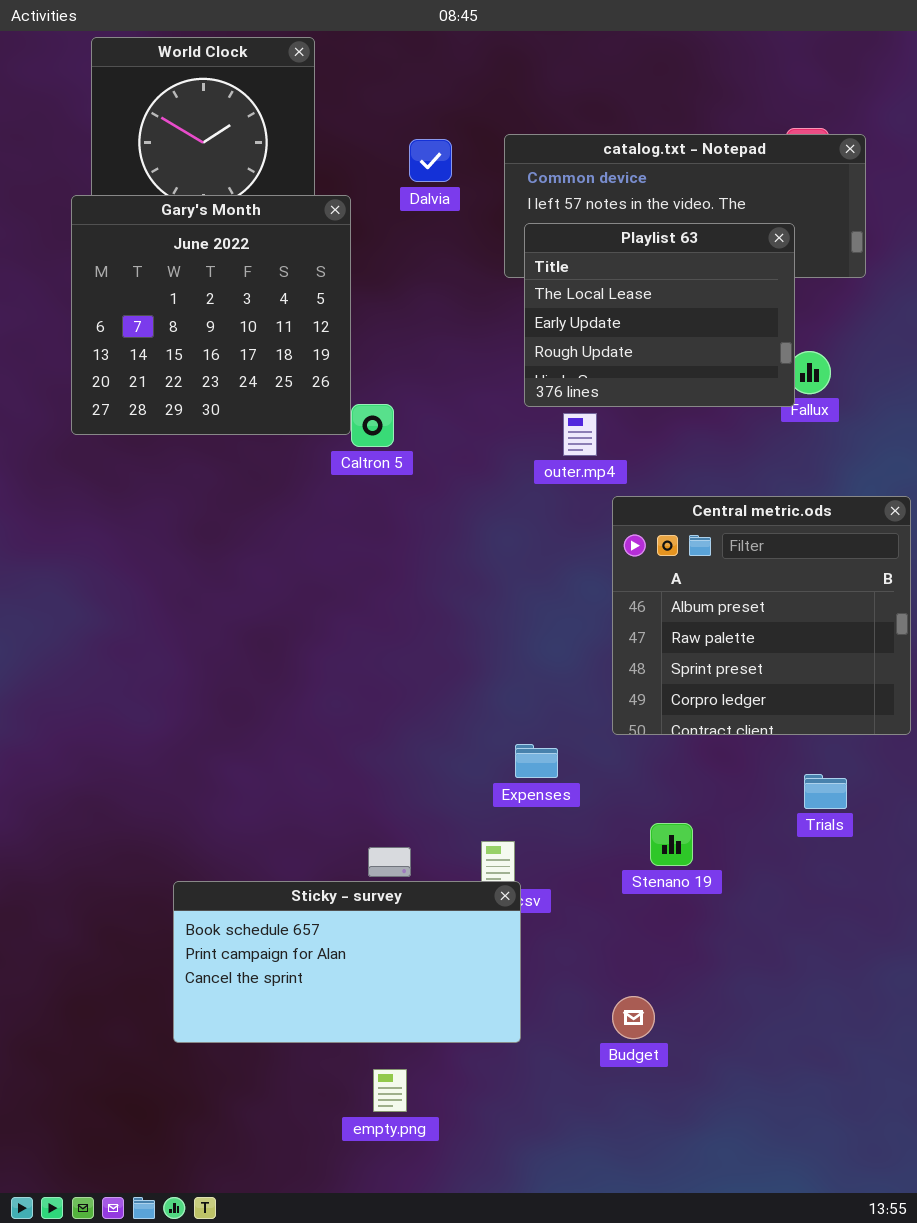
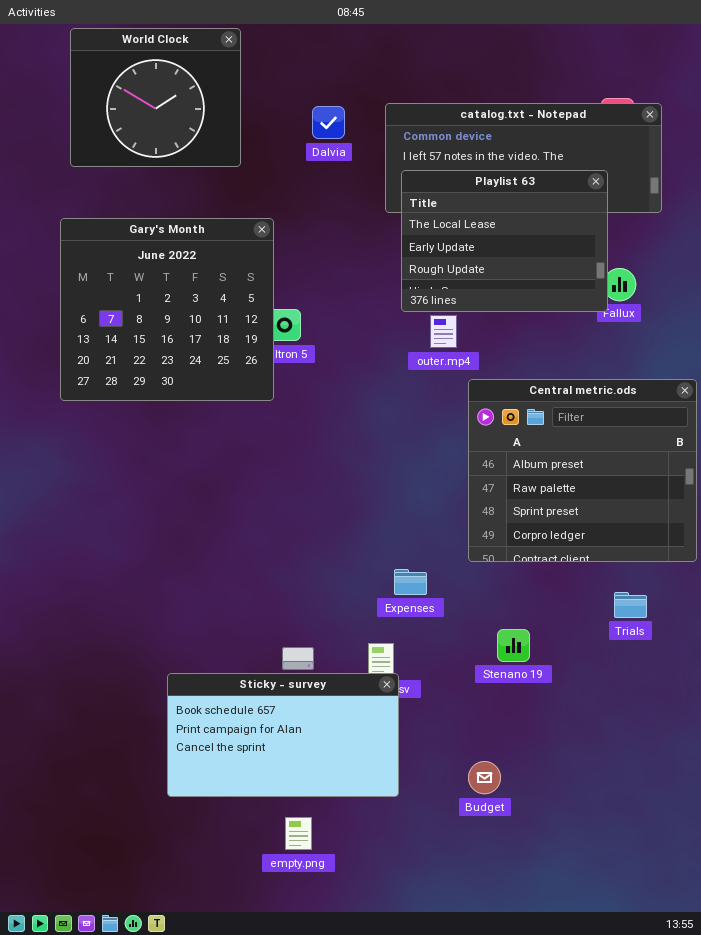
Gary's Month: [71,195,351,435] -> [60,218,274,401], moved
Sticky - survey: [173,881,521,1043] -> [167,673,399,797], resized

